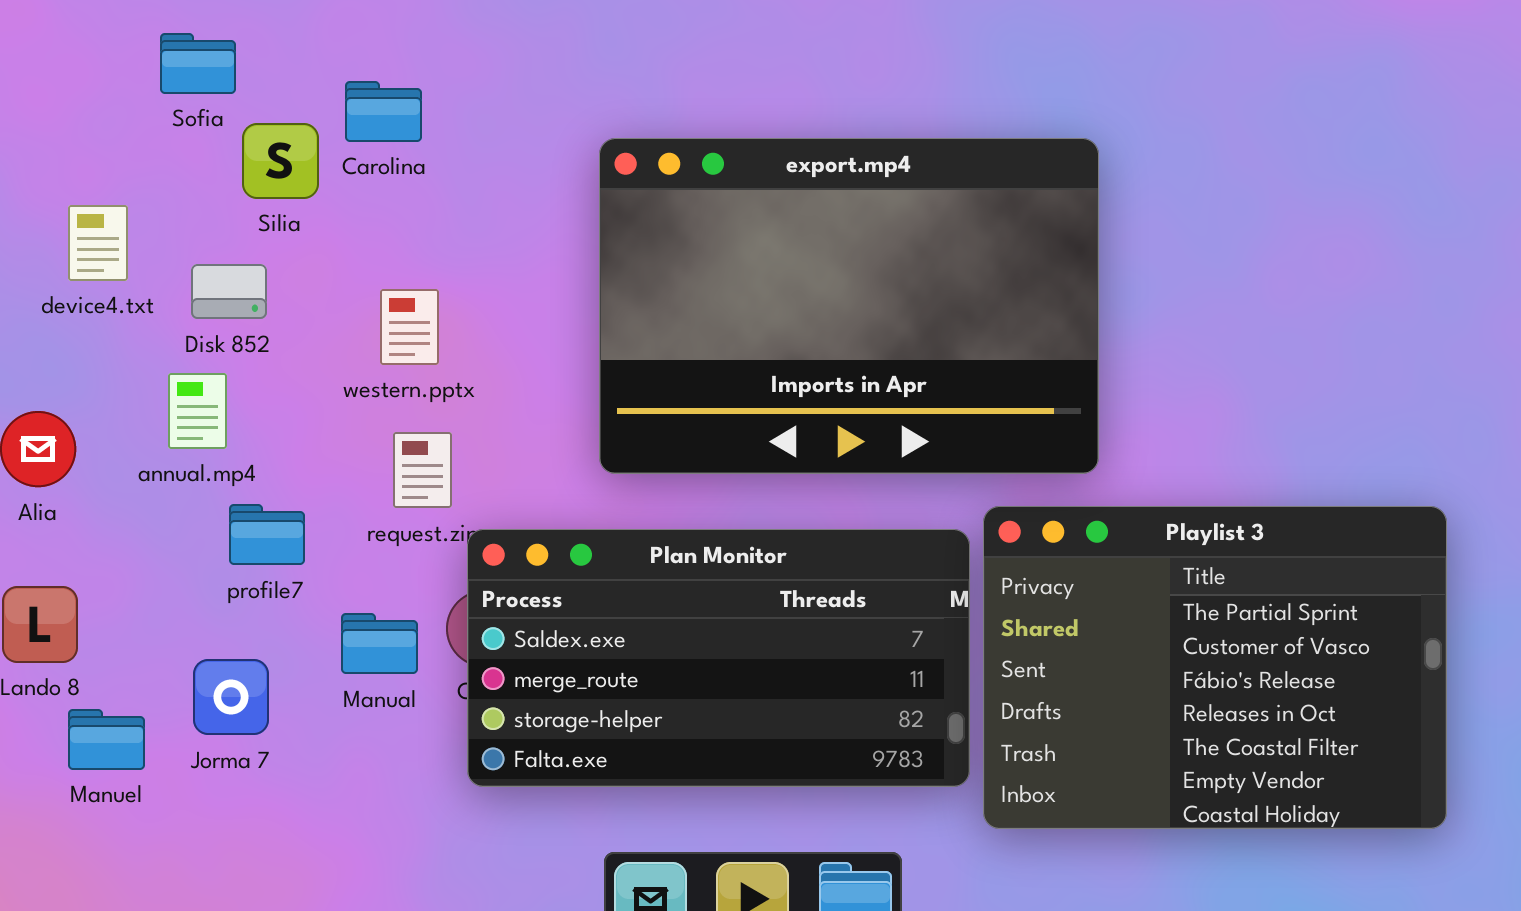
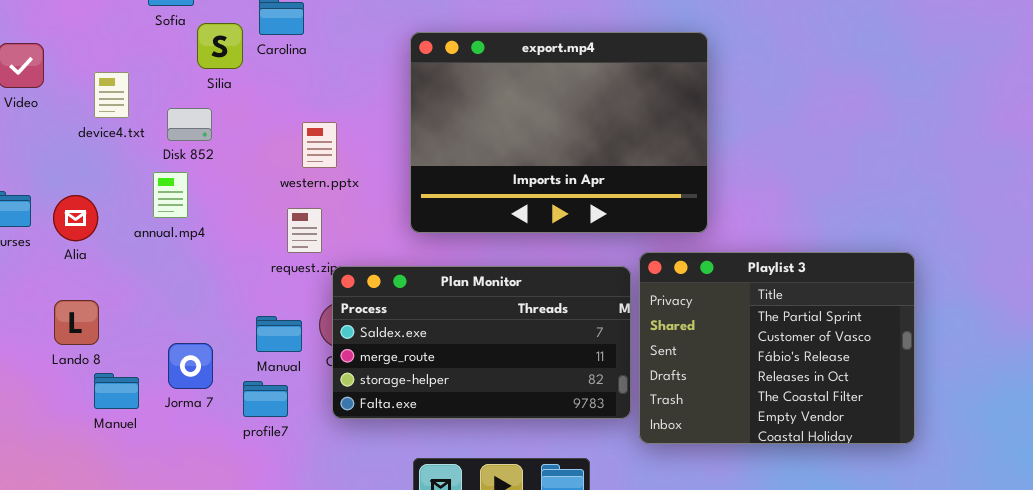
western.pptx: [380,289,439,365] -> [302,122,337,168], moved
profile7: [229,504,305,565] -> [243,381,288,417], moved

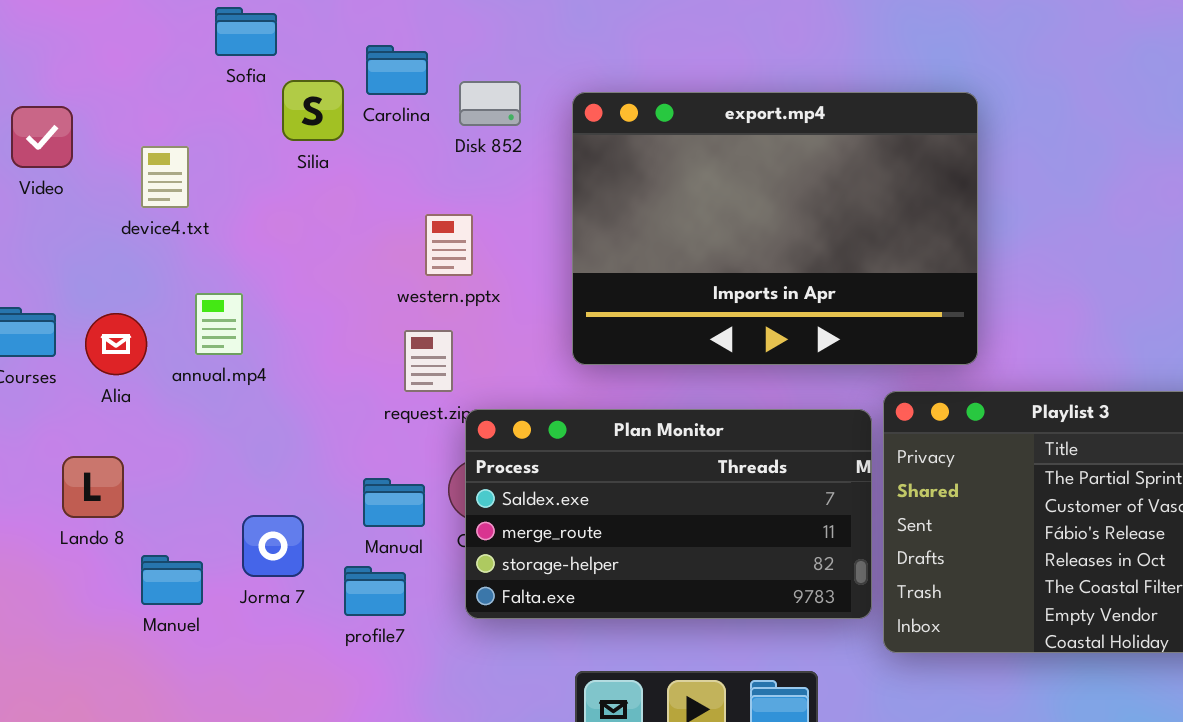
Disk 852: [167,108,212,141] -> [459,81,521,126], moved
annual.mp4: [153,172,188,218] -> [195,293,243,355], moved
Lando 8: [54,300,99,345] -> [62,456,124,518], moved

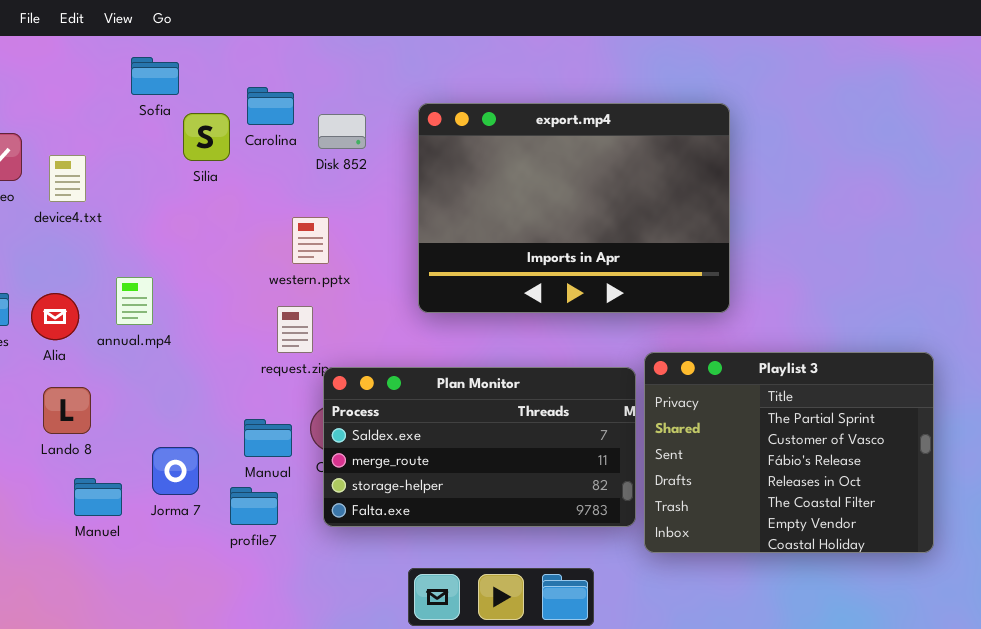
export.mp4: [572,92,978,365] -> [418,103,730,313], moved
device4.txt: [141,146,189,208] -> [49,155,86,202], moved
Lando 8: [62,456,124,518] -> [43,387,91,434], moved

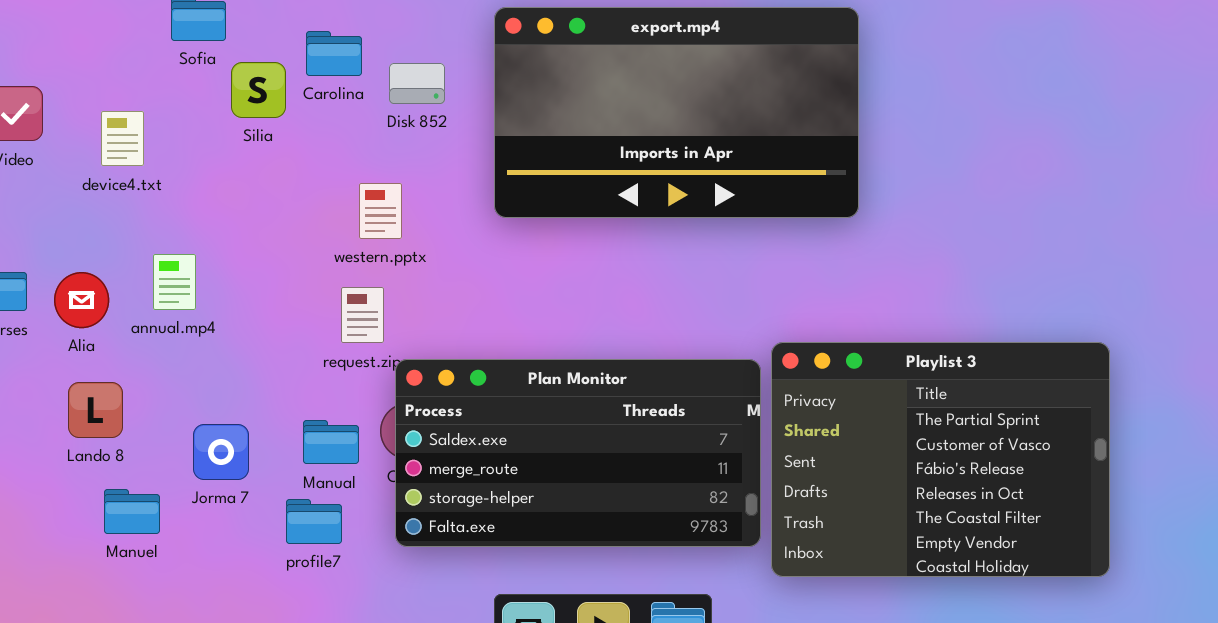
export.mp4: [418,103,730,313] -> [494,7,859,218], moved, resized
device4.txt: [49,155,86,202] -> [101,111,144,166], moved
Jorma 7: [152,447,199,495] -> [193,424,249,480], moved

